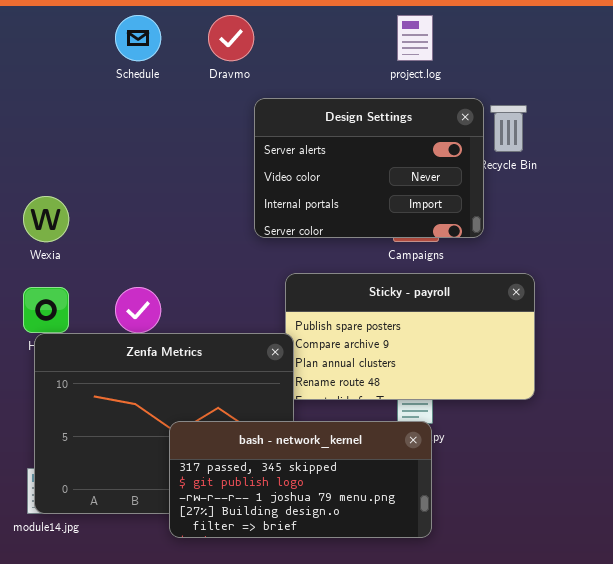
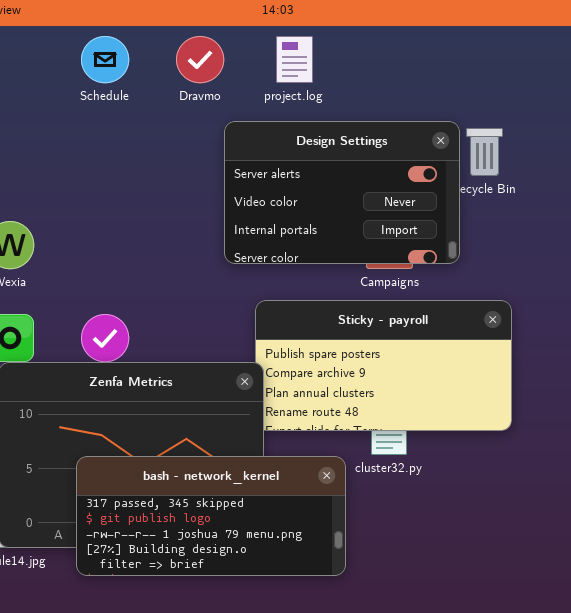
project.log: [397,15,433,61] -> [276,36,313,83], moved
bash - network_kernel: [169,421,432,538] -> [76,456,346,576], moved

